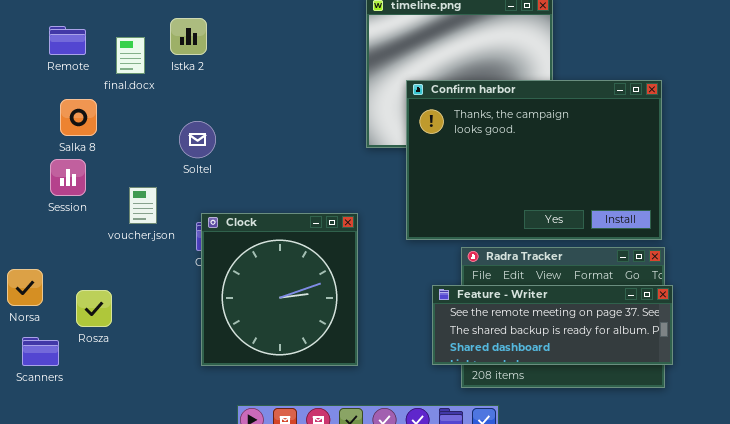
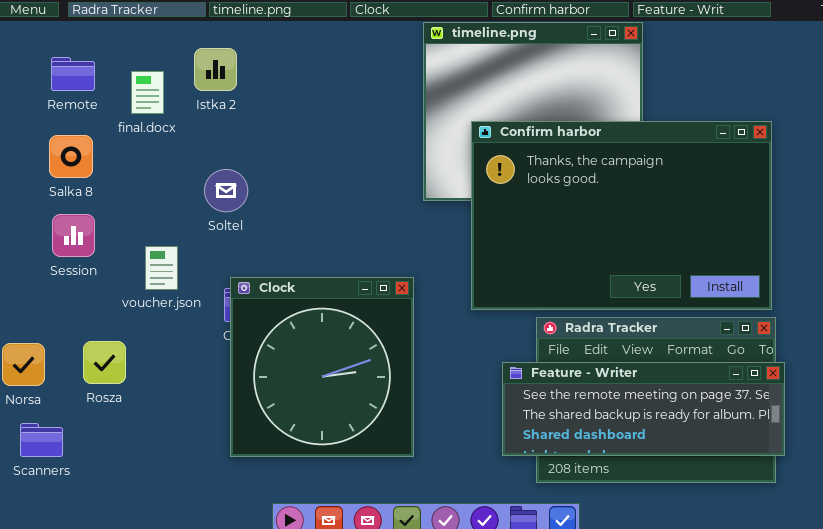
Salka 8: [60,99,97,136] -> [49,135,93,178], moved
Rosza: [76,290,112,327] -> [83,341,126,384], moved

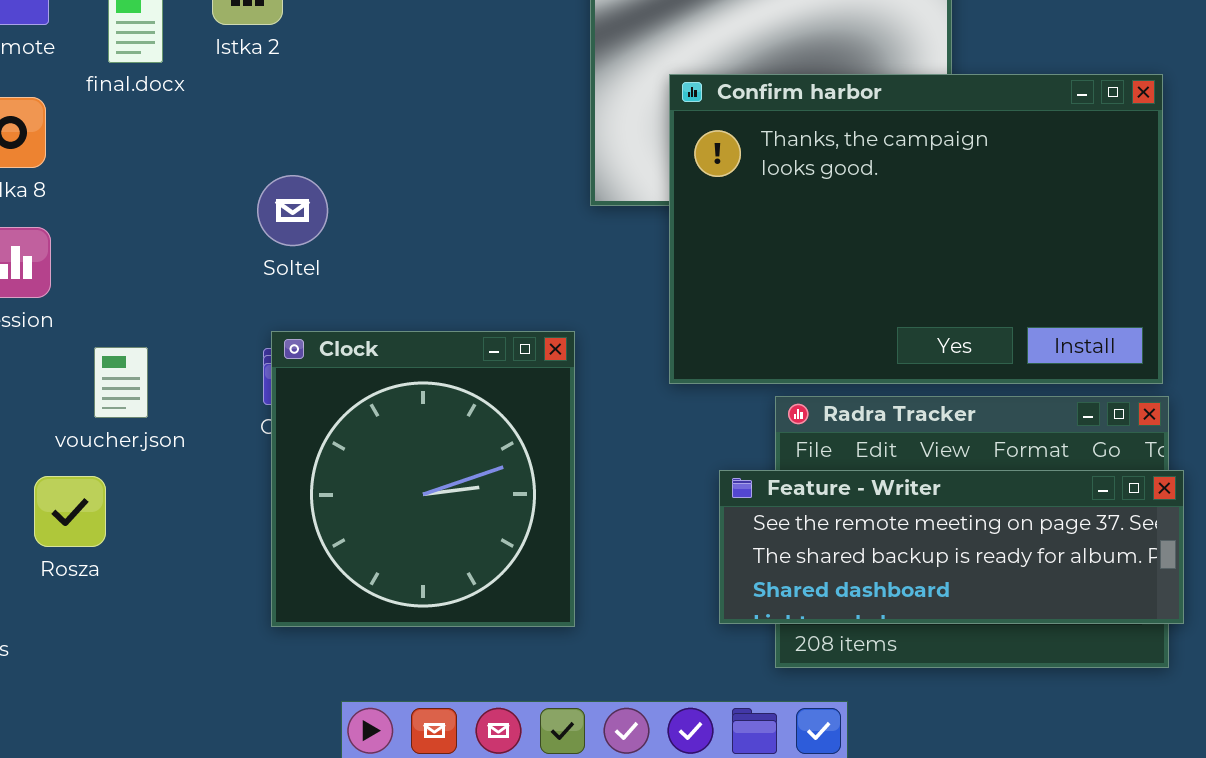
Soltel: [204,169,248,212] -> [257,175,328,246], moved
voucher.json: [145,246,178,290] -> [94,347,148,418], moved
Rosza: [83,341,126,384] -> [34,476,106,547], moved

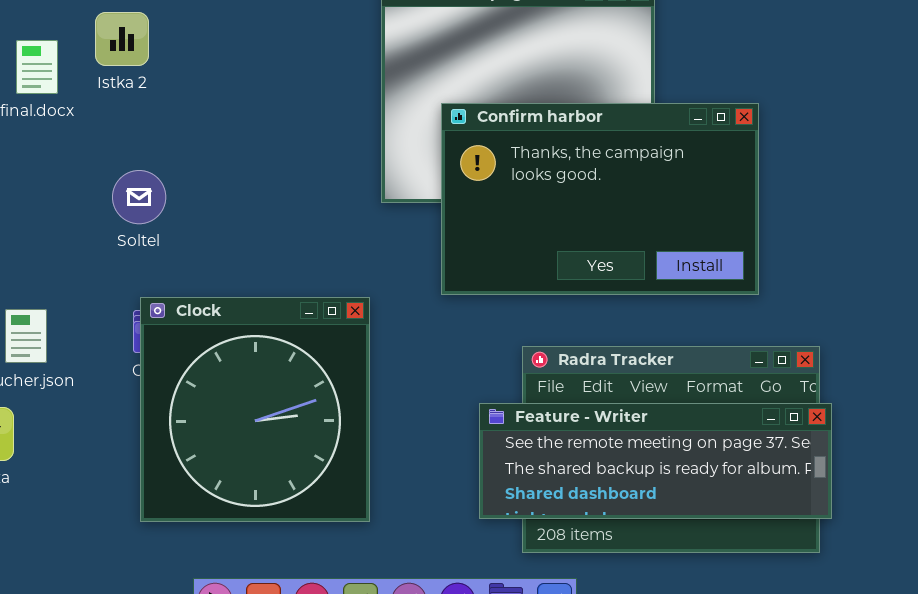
Confirm harbor: [669,74,1163,384] -> [441,103,759,295], resized
Soltel: [257,175,328,246] -> [112,170,166,224], moved

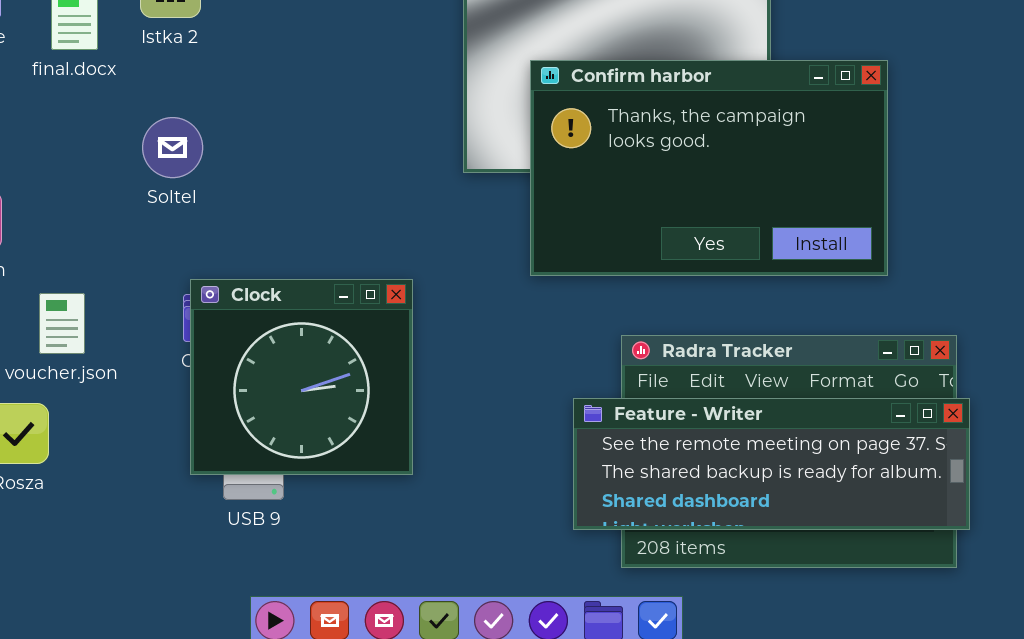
Soltel: [112,170,166,224] -> [142,117,203,178], moved
Clock: [140,297,370,522] -> [190,279,413,475], resized

